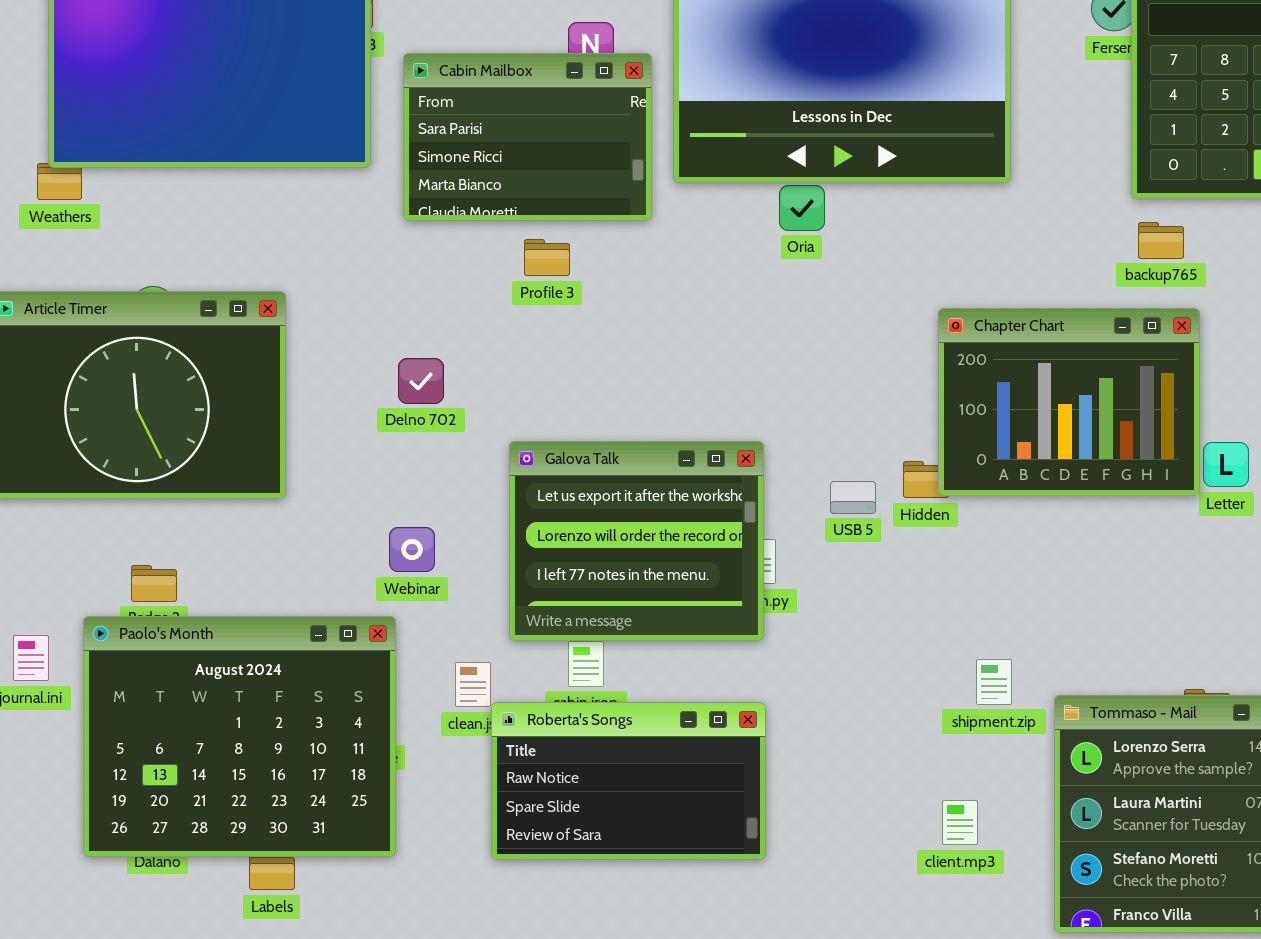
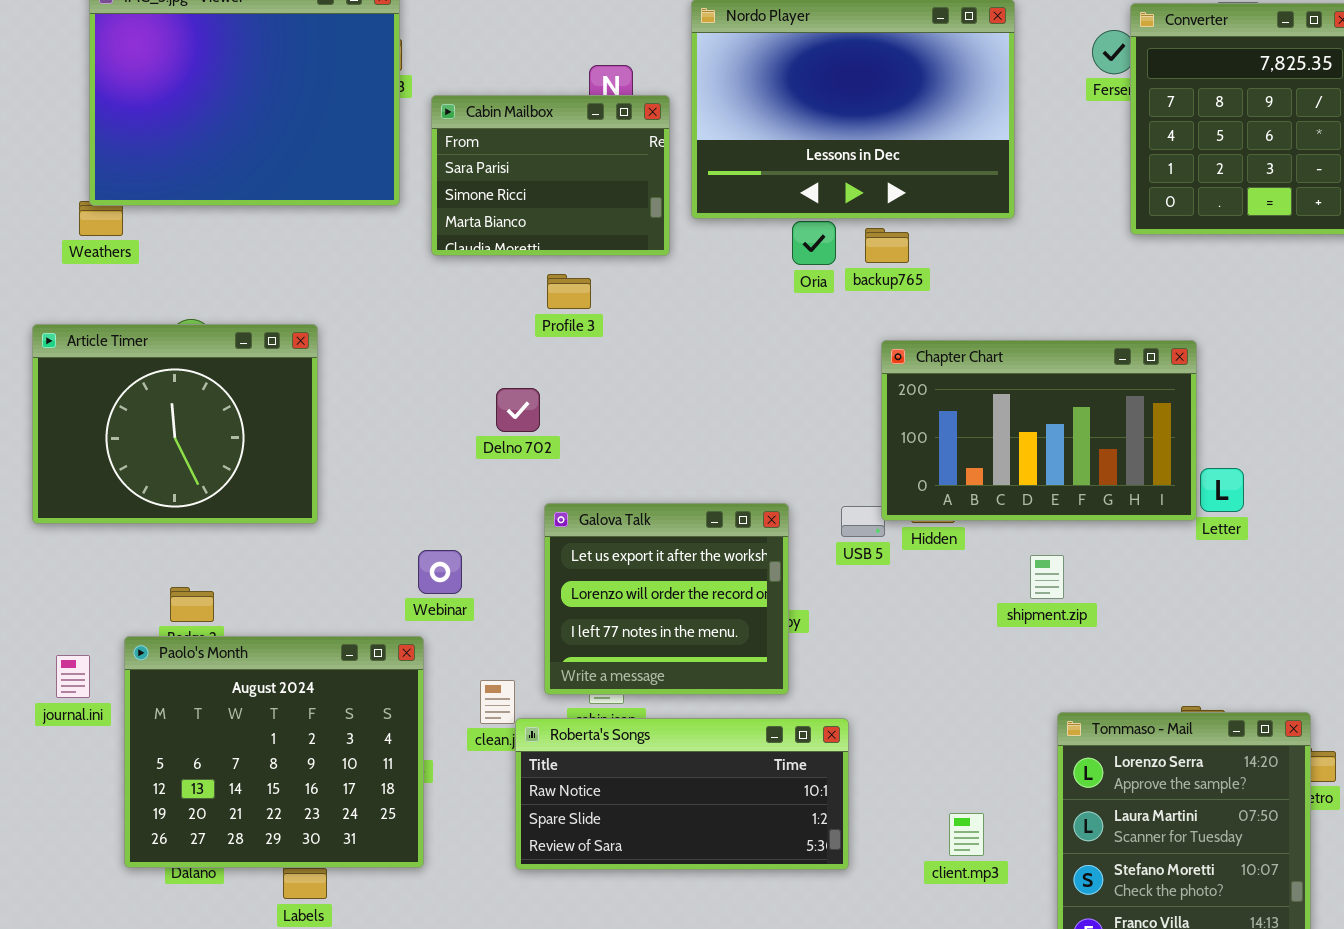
backup765: [1138,222,1184,259] -> [865,228,909,263], moved
Chapter Chart: [938,308,1200,496] -> [881,340,1197,521], resized
Delno 702: [398,358,444,404] -> [496,388,540,432], moved
Galova Talk: [509,441,764,641] -> [544,503,789,695], moved
shipment.zip: [976,659,1012,705] -> [1030,555,1064,599], moved
Roberta's Songs: [491,702,766,860] -> [515,718,849,870], resized

